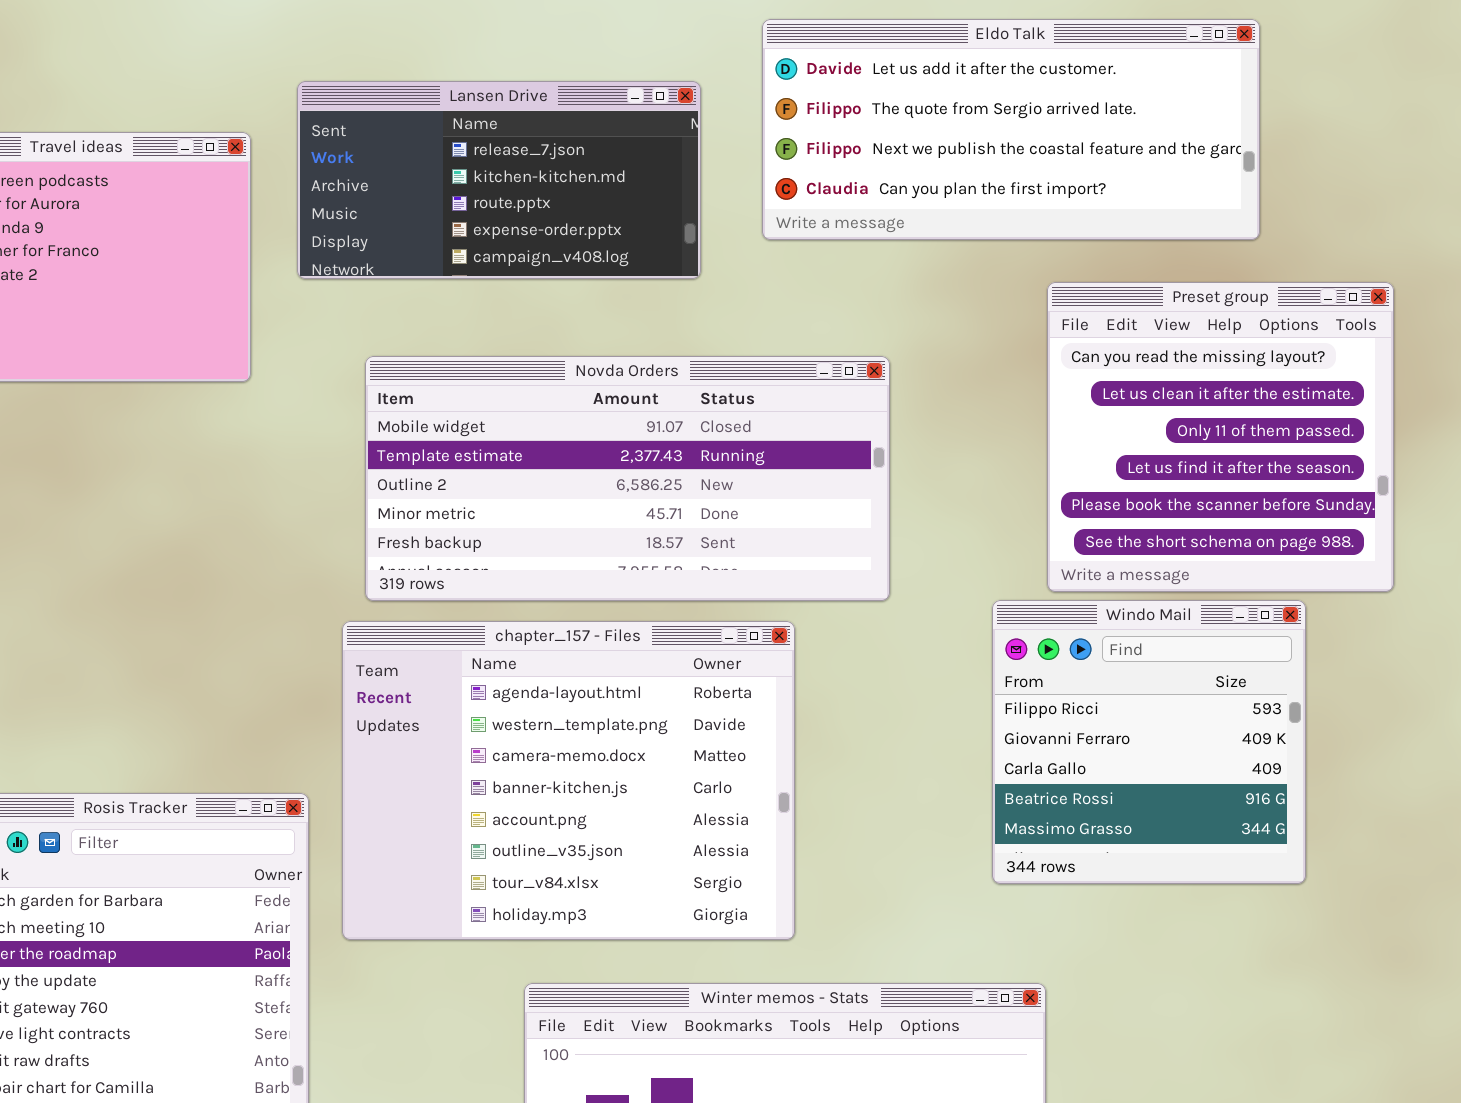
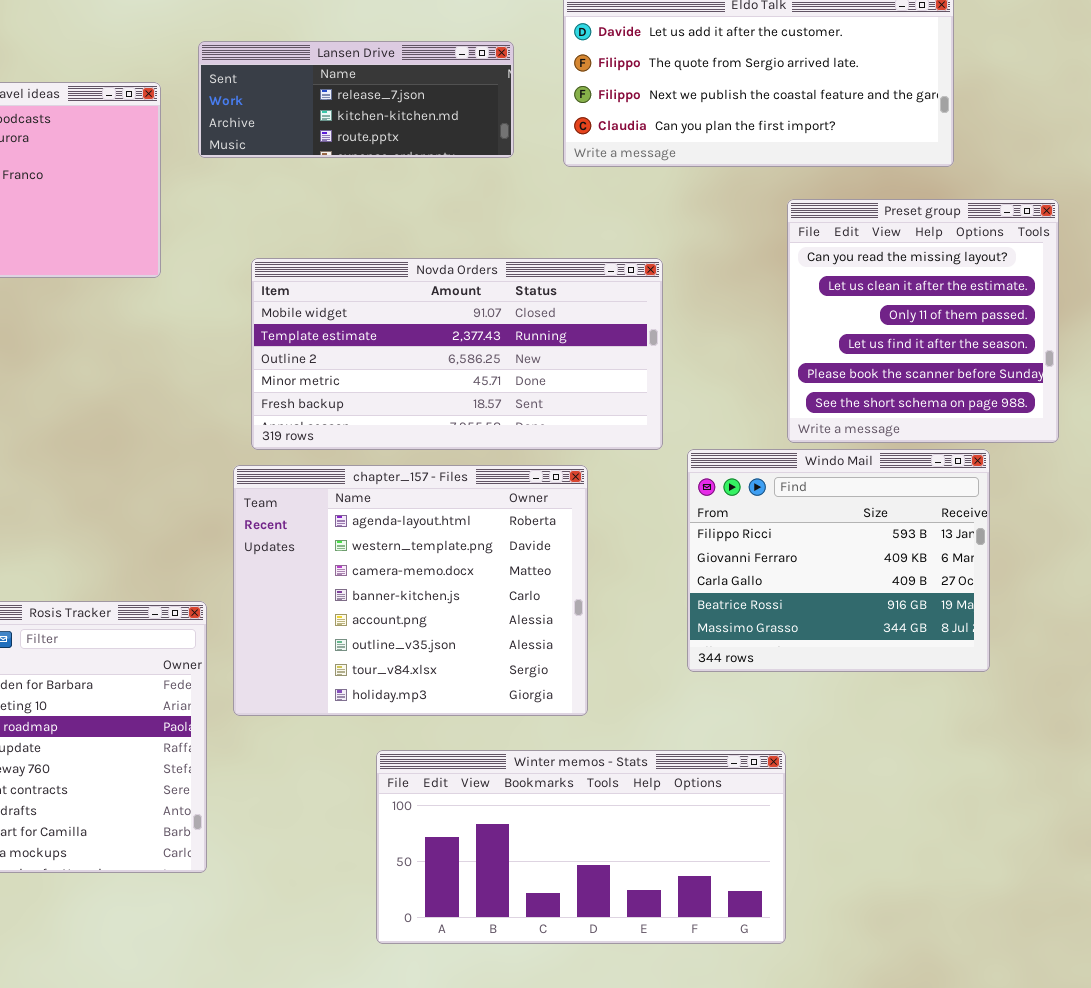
Lansen Drive: [297,81,701,279] -> [198,41,514,158], resized
Windo Mail: [992,600,1306,884] -> [687,449,990,672], resized

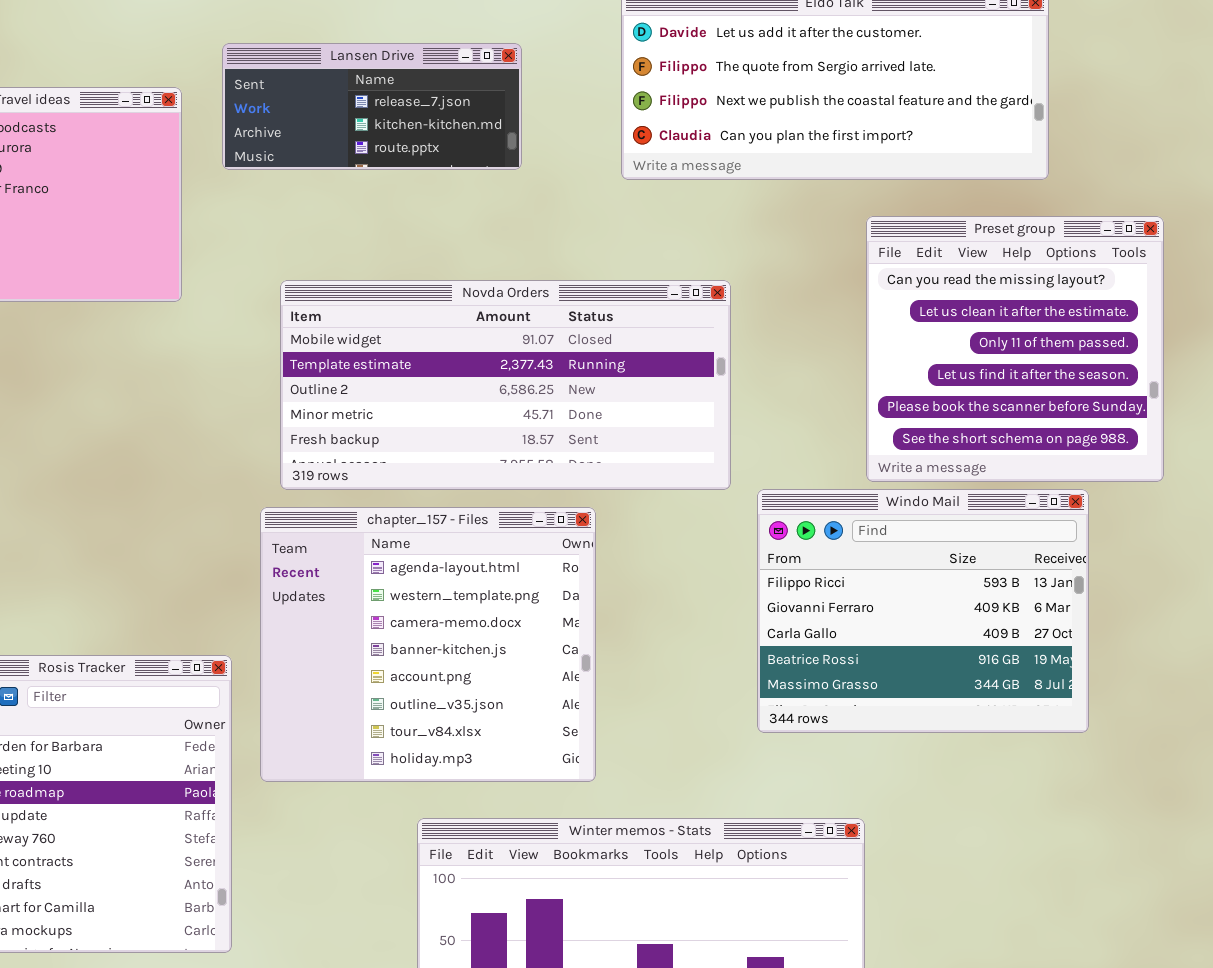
Lansen Drive: [198,41,514,158] -> [222,43,522,170], resized
chapter_157 - Files: [233,465,588,716] -> [260,507,596,782], resized

